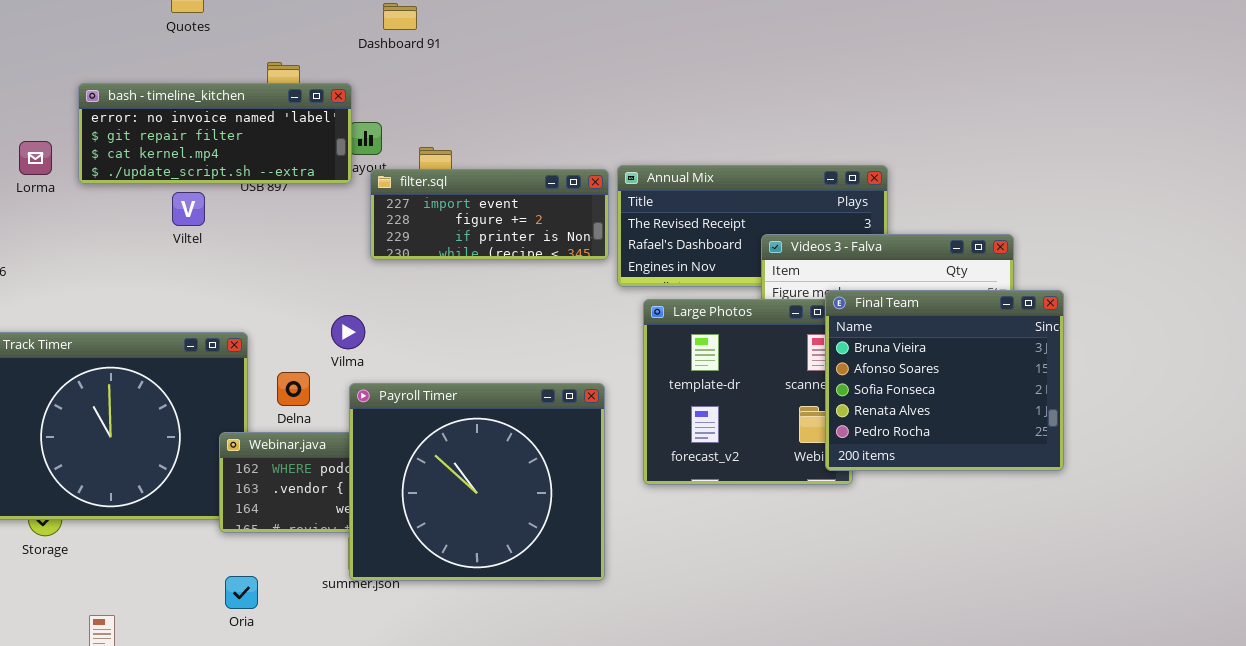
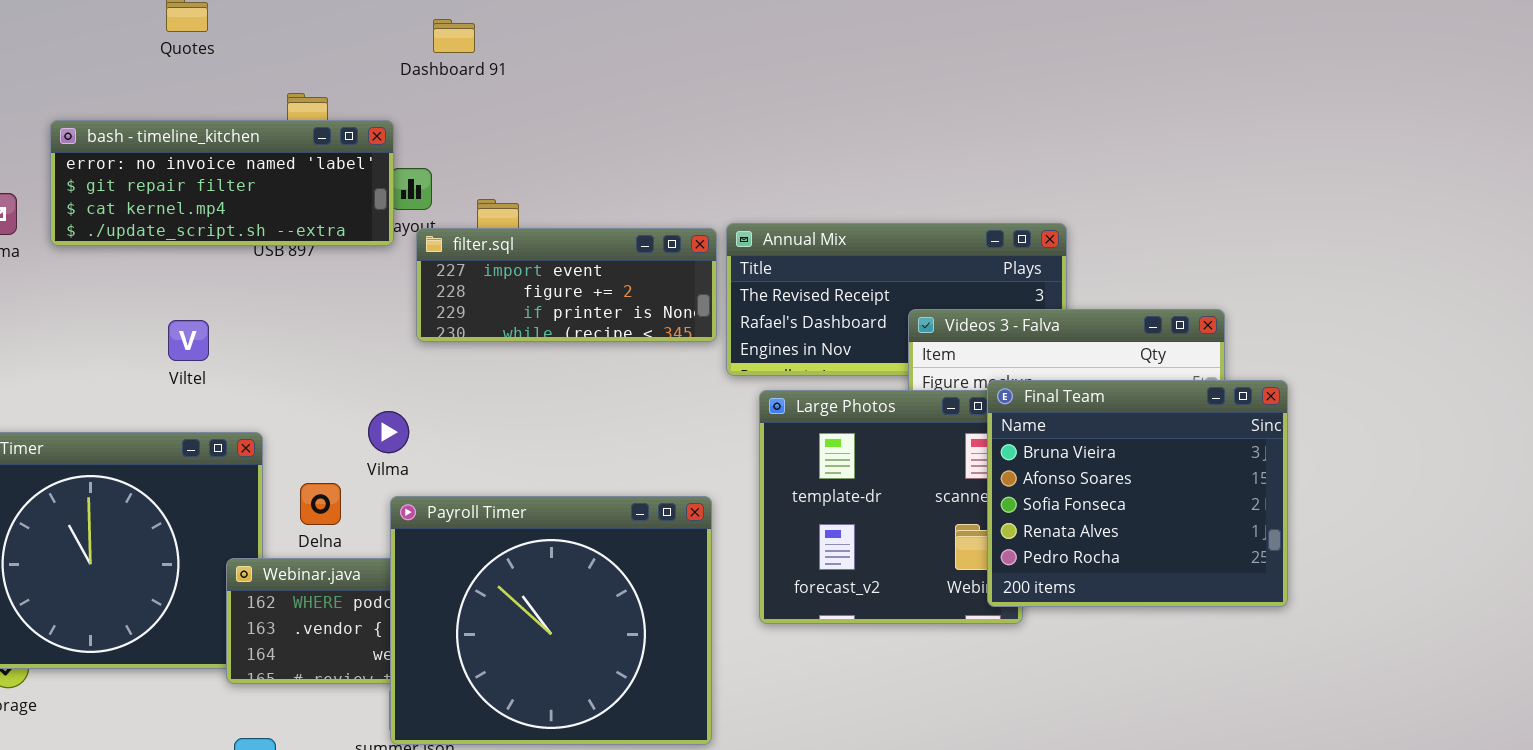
Viltel: [172,192,205,226] -> [168,320,209,361], moved

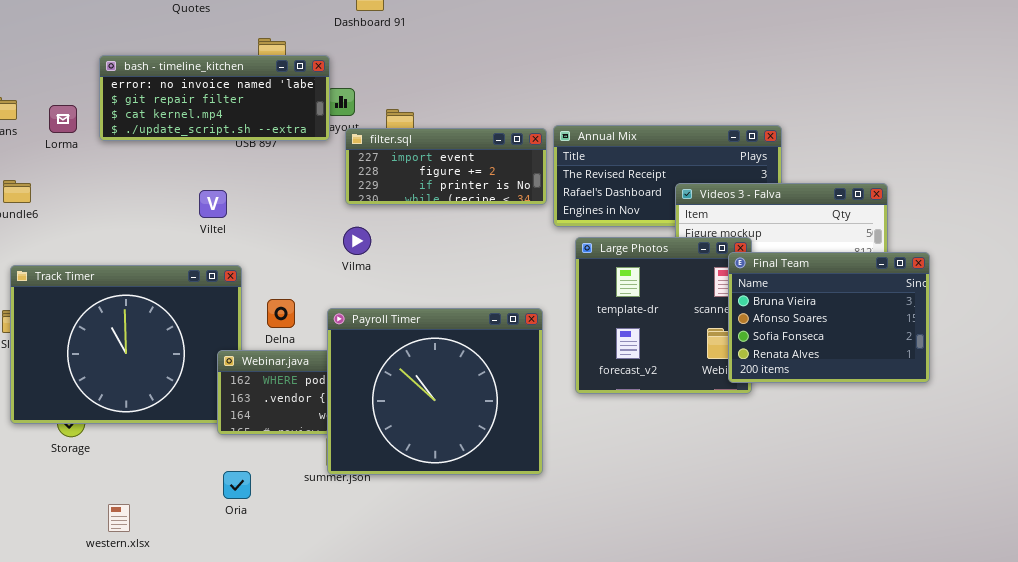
Viltel: [168,320,209,361] -> [199,190,227,218], moved
Final Team: [987,380,1288,607] -> [728,252,930,383], resized
Vilma: [368,411,409,453] -> [343,227,371,255], moved

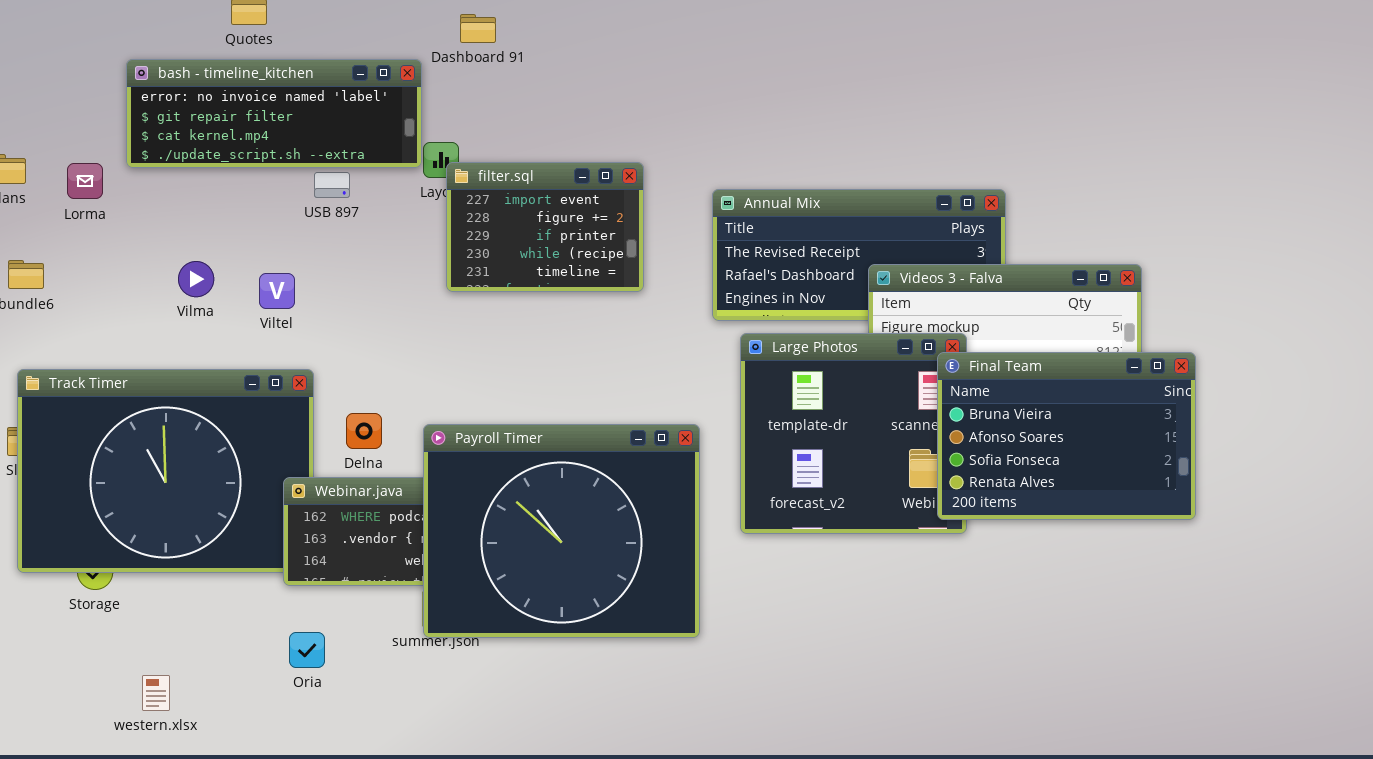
bash - timeline_kitchen: [99,55,330,141] -> [126,59,422,168], moved
filter.sql: [345,128,547,205] -> [446,162,644,292], resized
Vilma: [343,227,371,255] -> [178,261,214,297], moved

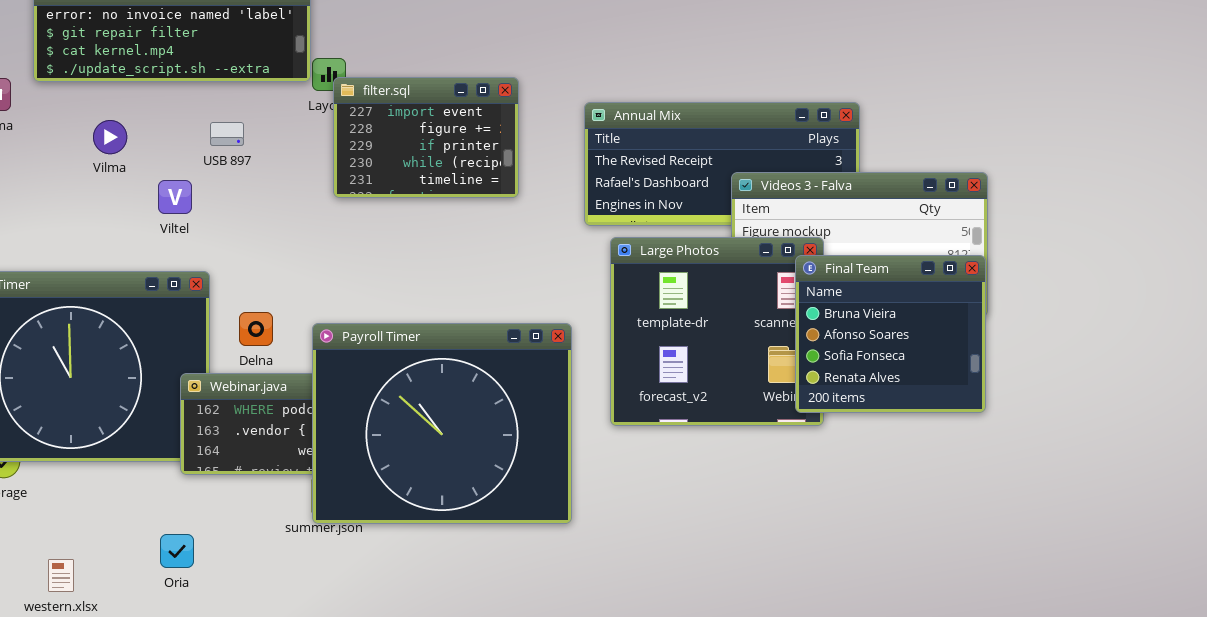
USB 897: [314,172,350,198] -> [210,122,244,146], moved
Vilma: [178,261,214,297] -> [93,120,127,154], moved
Final Team: [937,352,1196,520] -> [795,255,986,413], resized
Oria: [289,632,325,668] -> [160,534,194,568], moved

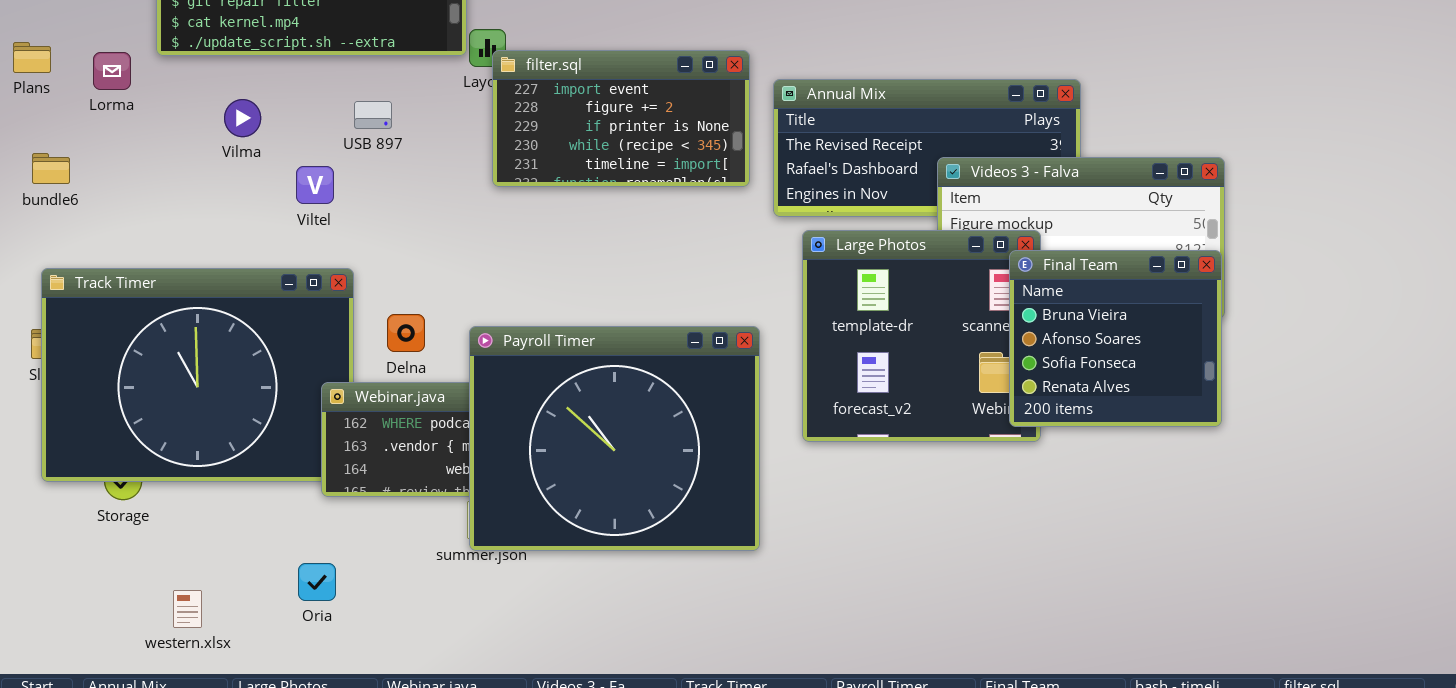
filter.sql: [333,77,519,198] -> [492,50,750,187], resized

